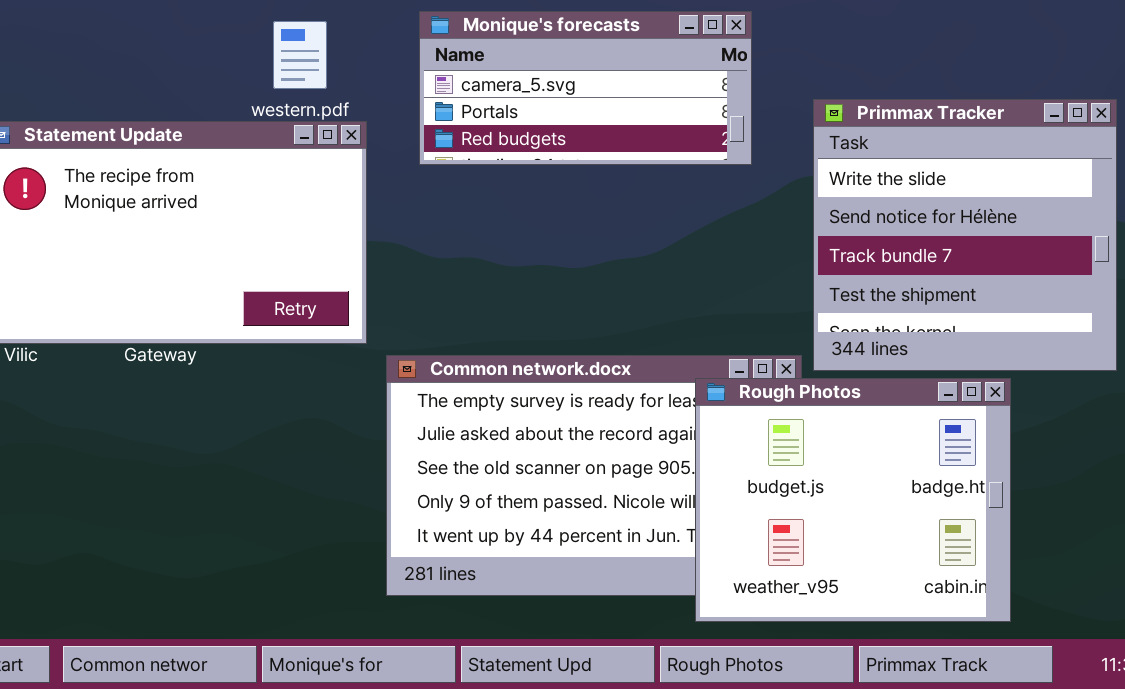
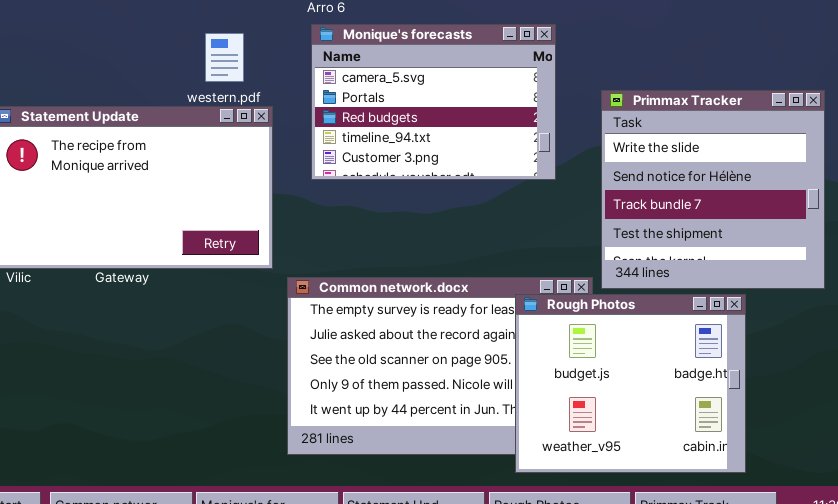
Monique's forecasts: [419,11,752,165] -> [311,24,556,180], resized

